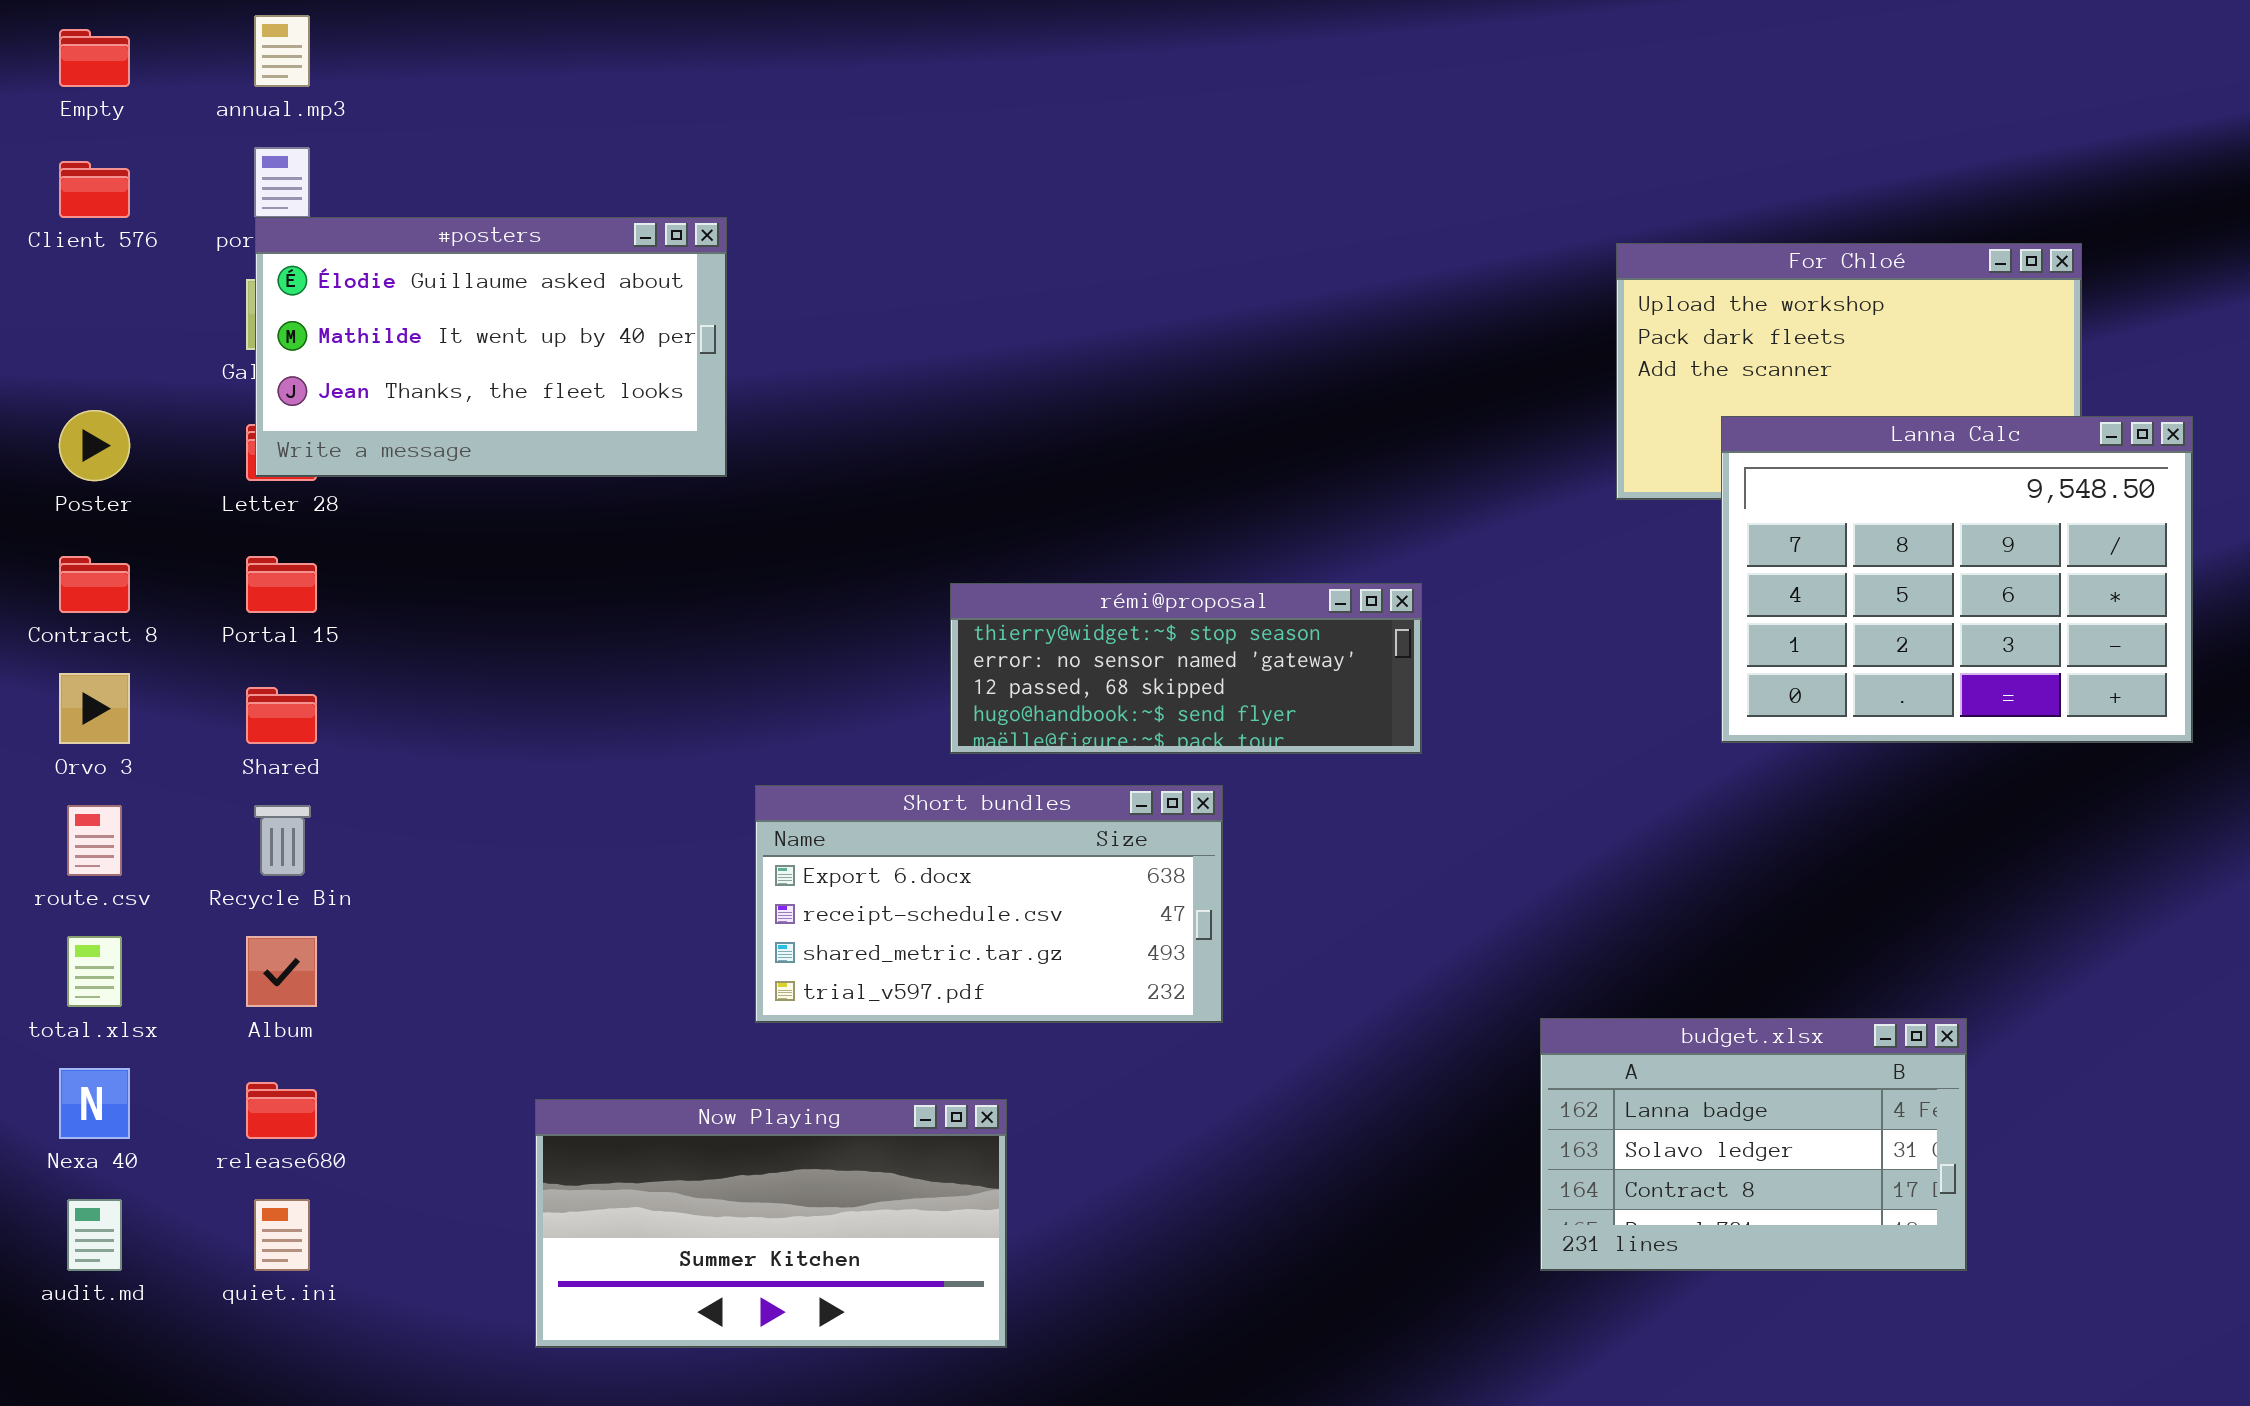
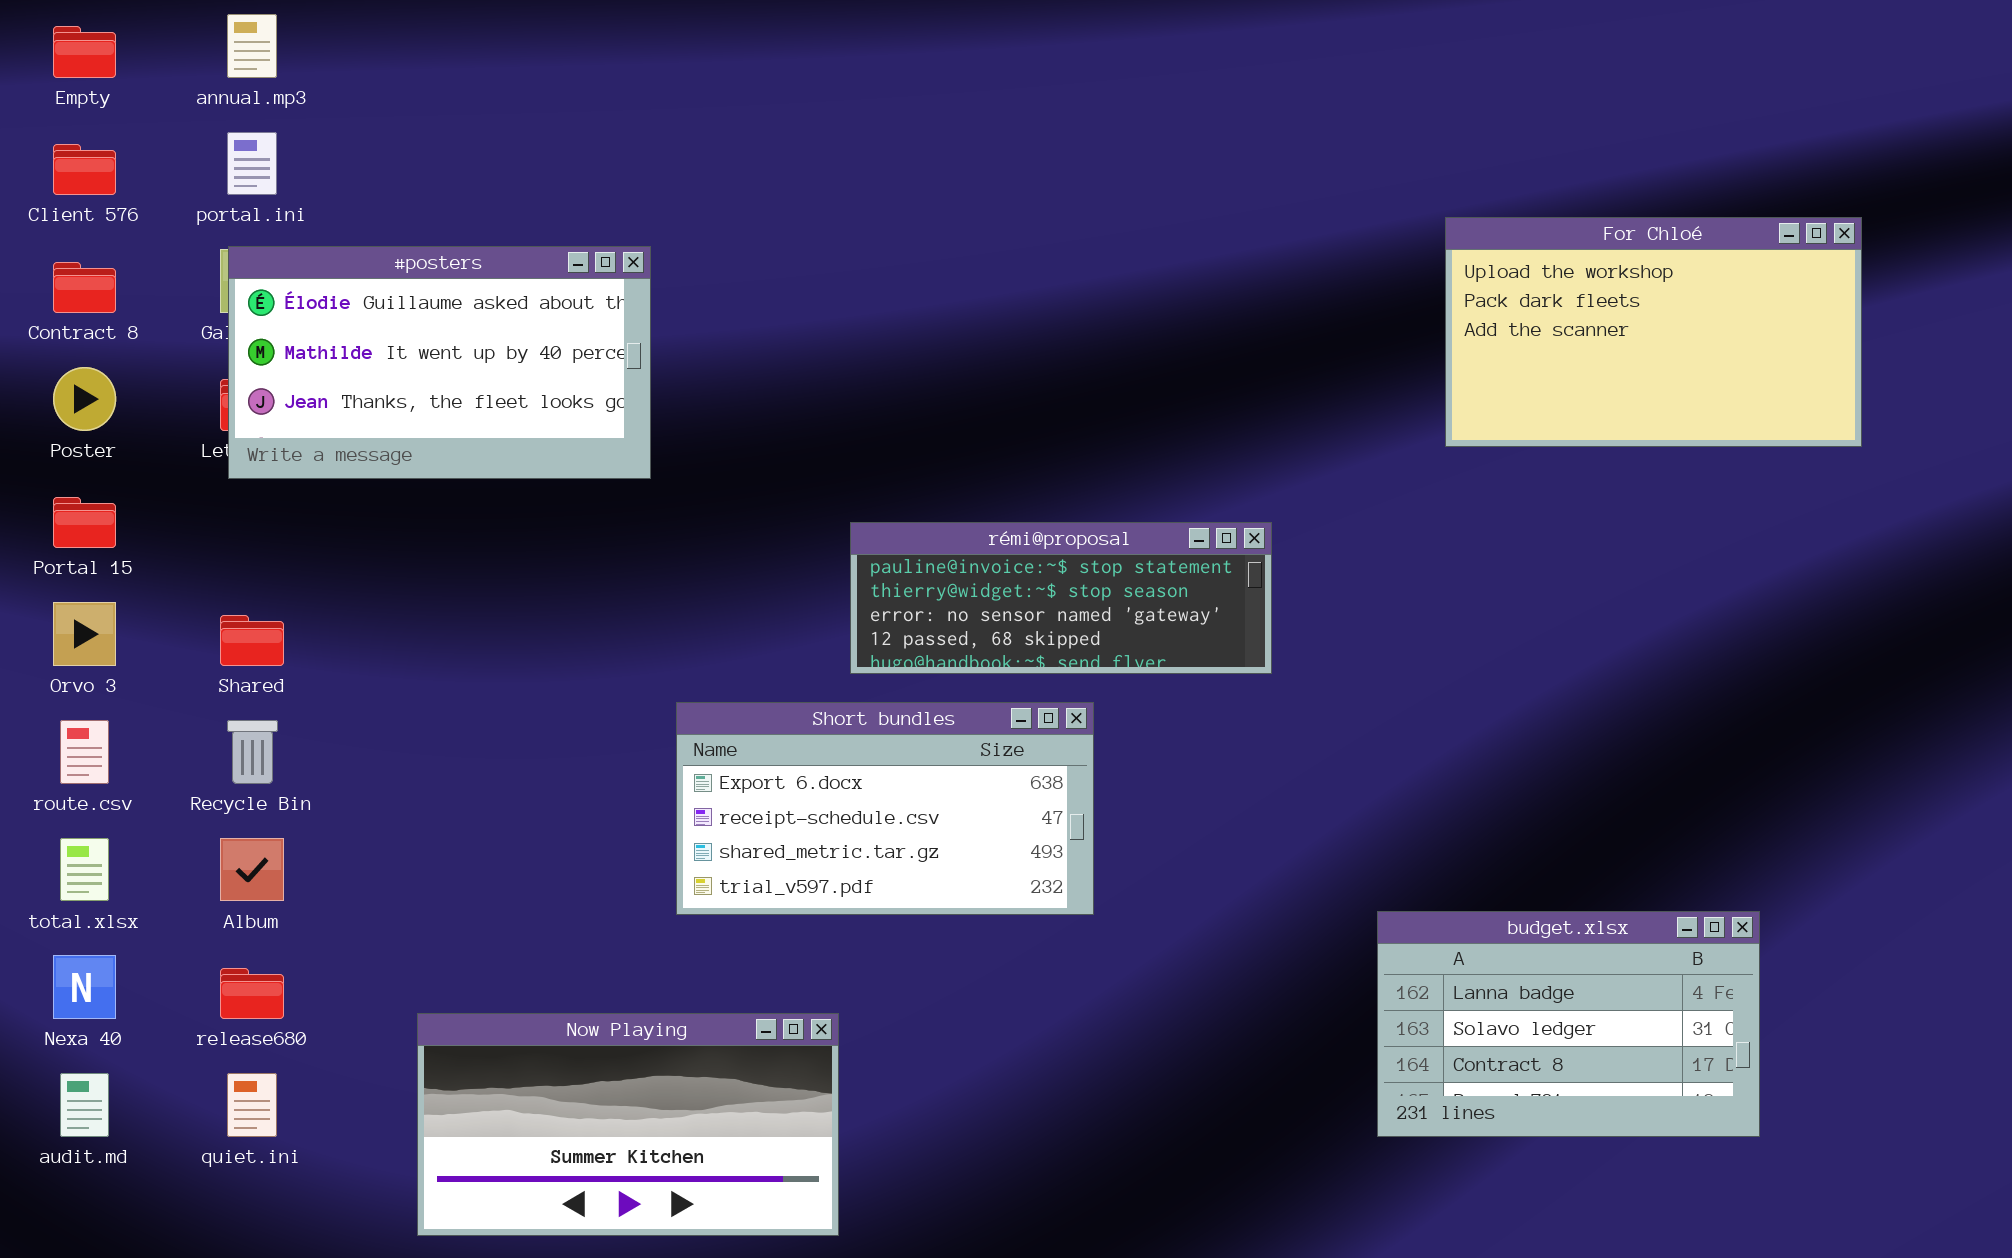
#posters: [255,217,727,477] -> [228,246,651,479], moved
Lanna Calc: [1721,416,2193,743] -> none, closed
Contract 8: [59,556,130,613] -> [53,262,116,313], moved
Portal 15: [246,556,317,613] -> [53,497,116,548], moved
rémi@proposal: [950,583,1422,754] -> [850,522,1272,674], scrolled up 1 row
Now Playing: [535,1099,1007,1348] -> [417,1013,839,1236], moved

